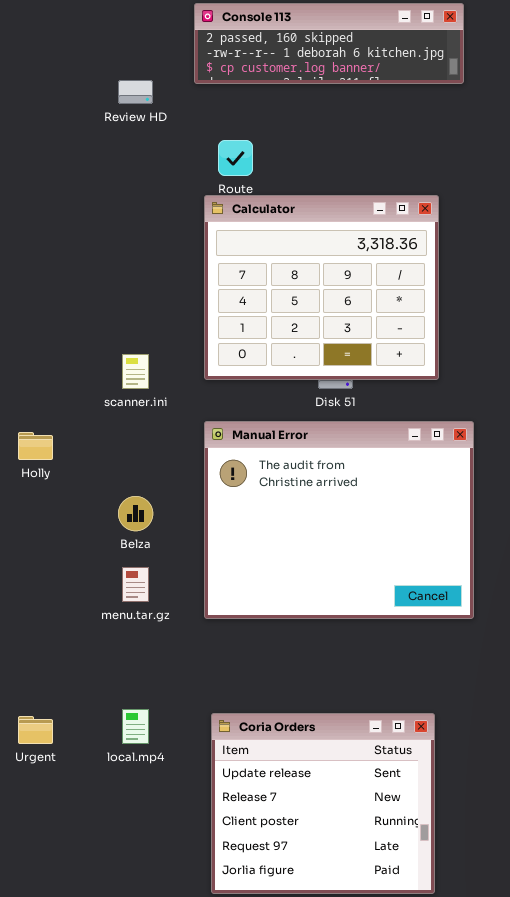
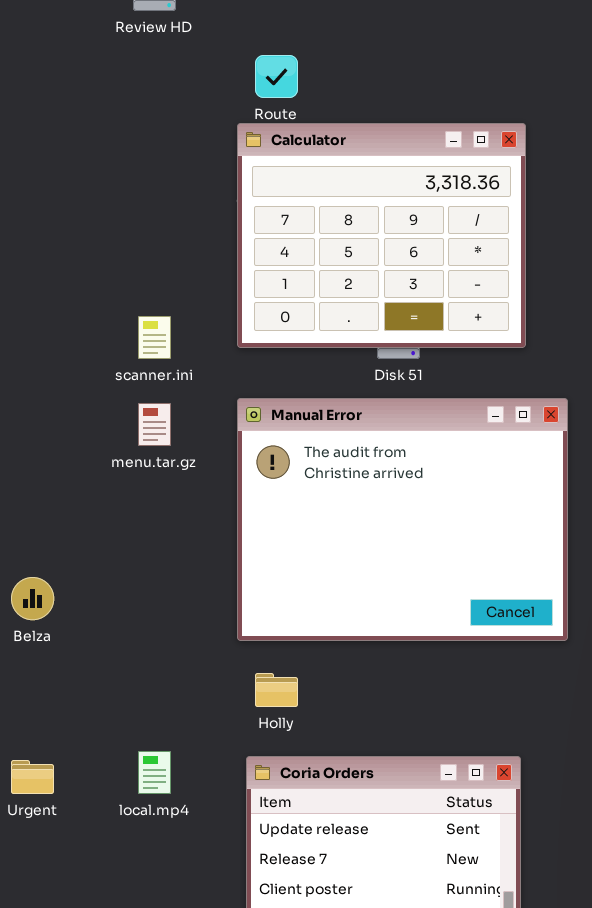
Holly: [18,432,53,460] -> [255,673,298,707], moved
Belza: [118,496,153,531] -> [11,577,54,620], moved
menu.tar.gz: [122,567,149,602] -> [138,403,171,446], moved

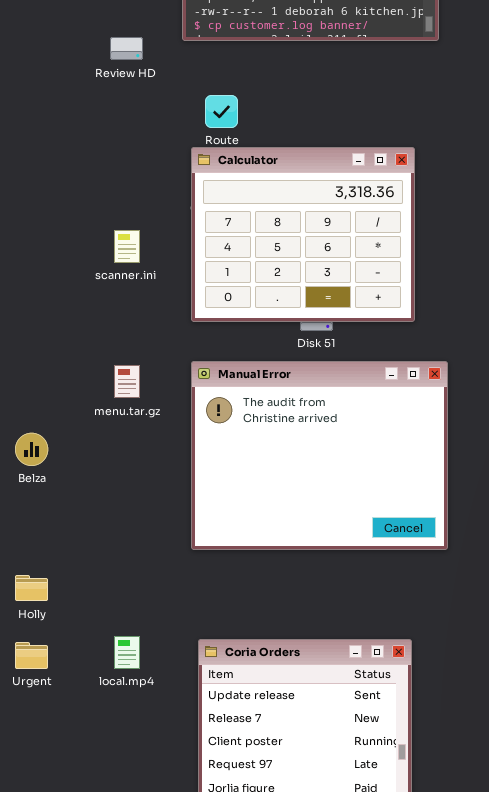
scanner.ini: [138,316,171,359] -> [114,230,140,263], moved
Belza: [11,577,54,620] -> [15,433,48,466], moved
Holly: [255,673,298,707] -> [15,575,48,601], moved

